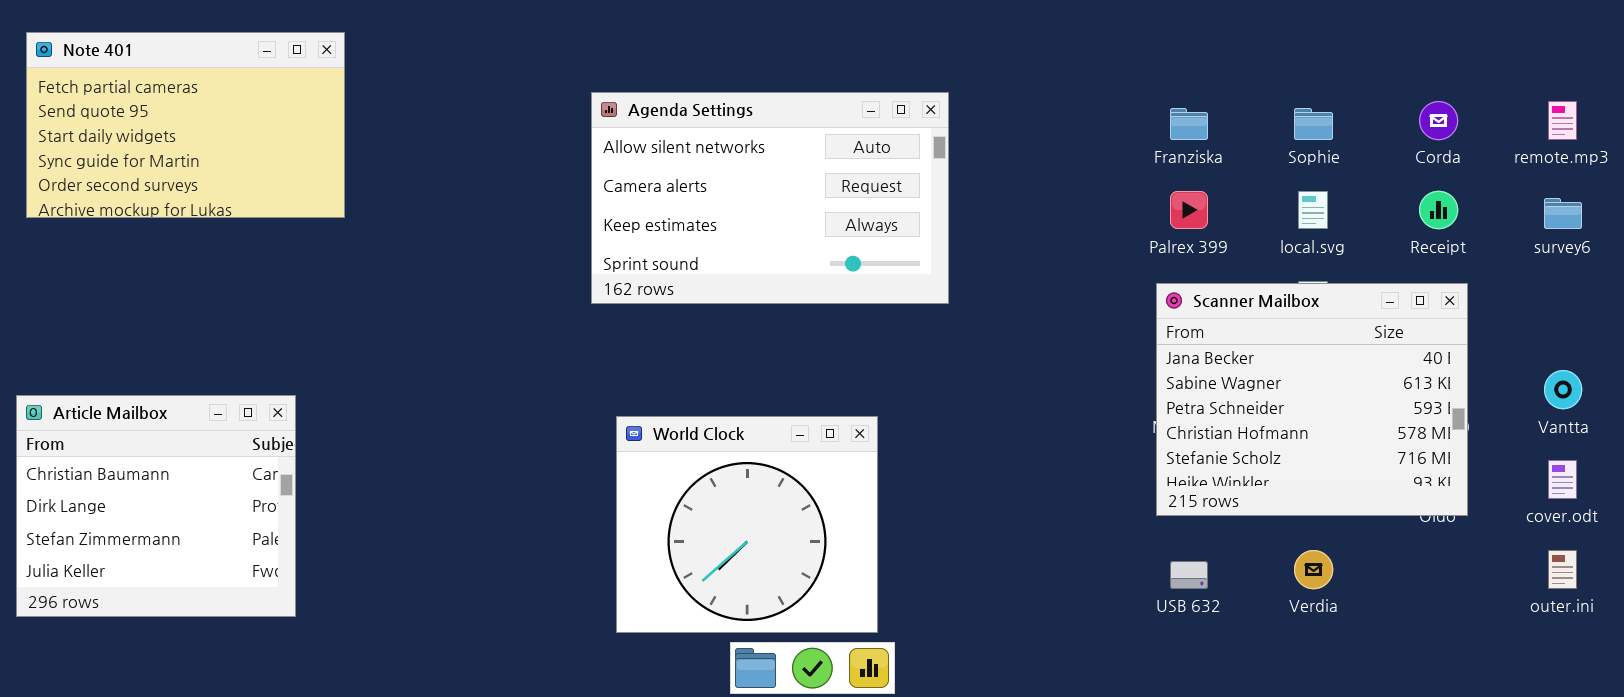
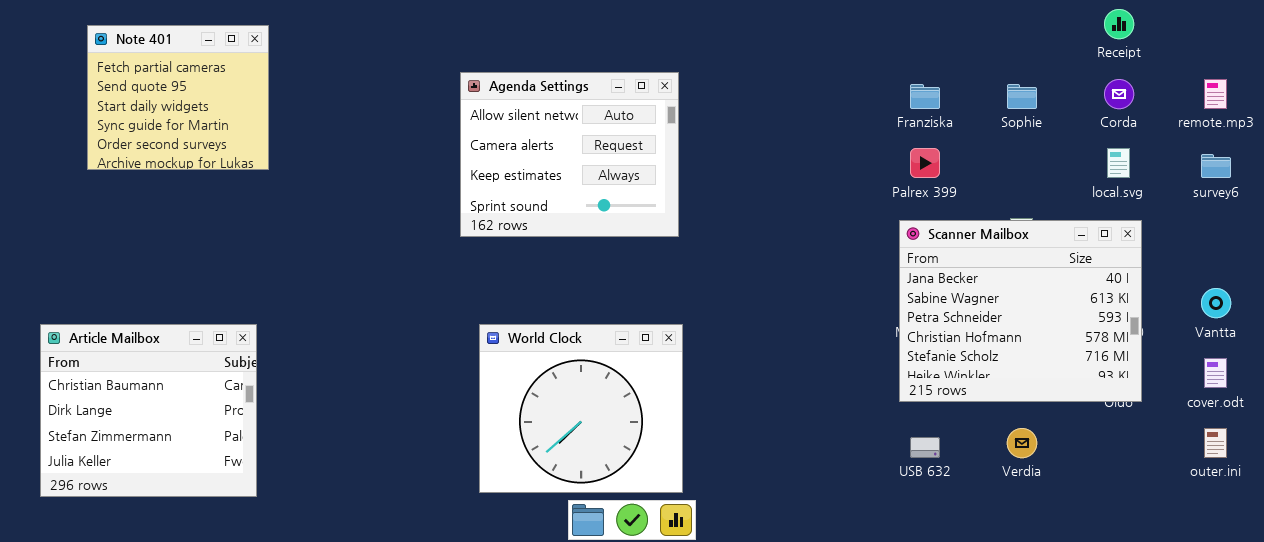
Note 401: [26,32,345,218] -> [87,25,269,170], resized
Agenda Settings: [591,92,949,304] -> [460,72,679,237], resized
local.svg: [1298,191,1328,229] -> [1107,148,1130,178], moved
Receipt: [1419,191,1458,229] -> [1104,9,1134,39], moved
Article Mailbox: [16,395,296,617] -> [40,324,257,497], moved

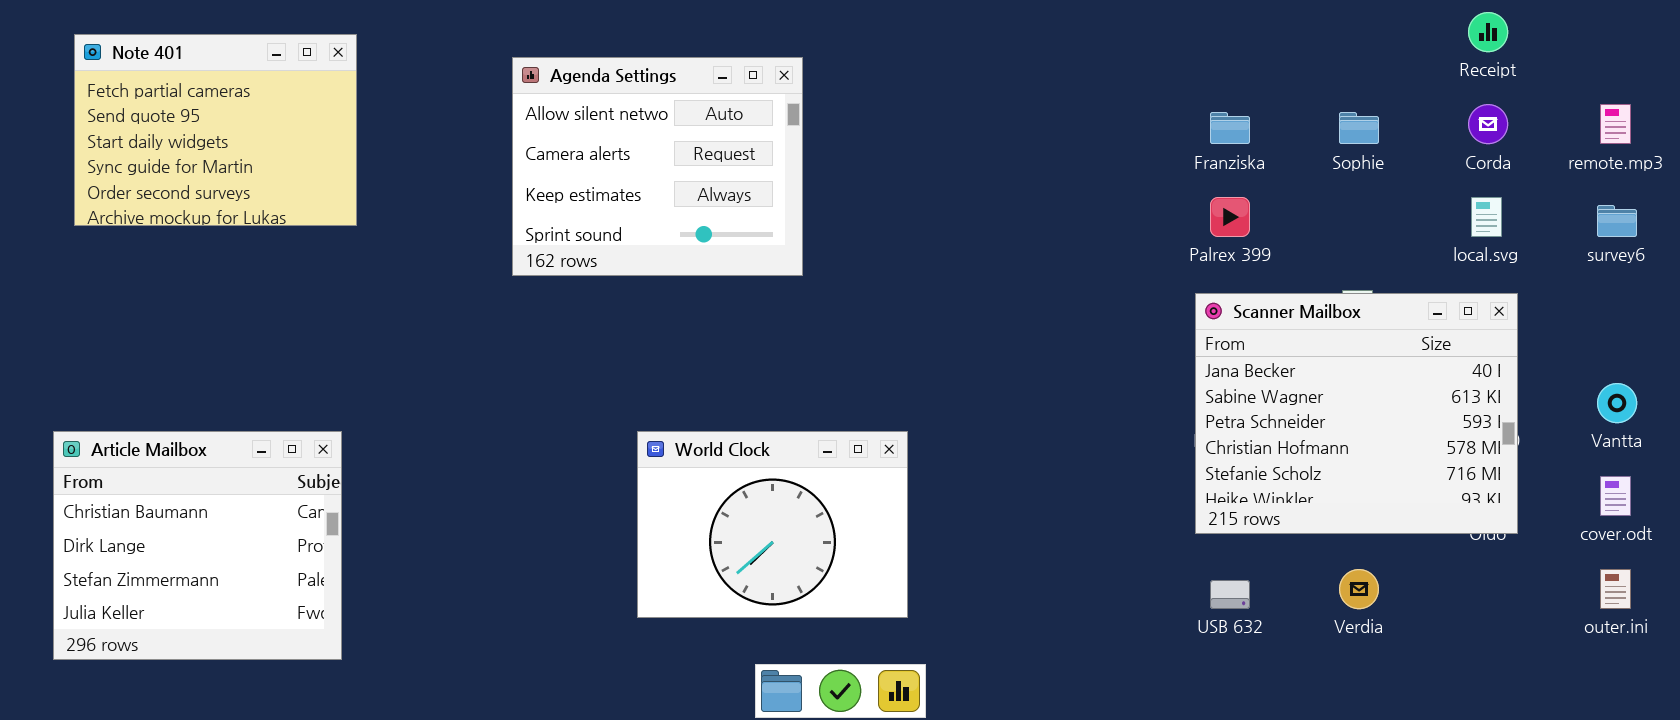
Note 401: [87,25,269,170] -> [74,34,357,226], resized
Agenda Settings: [460,72,679,237] -> [512,57,803,276], moved
World Clock: [479,324,683,493] -> [637,431,908,618], resized

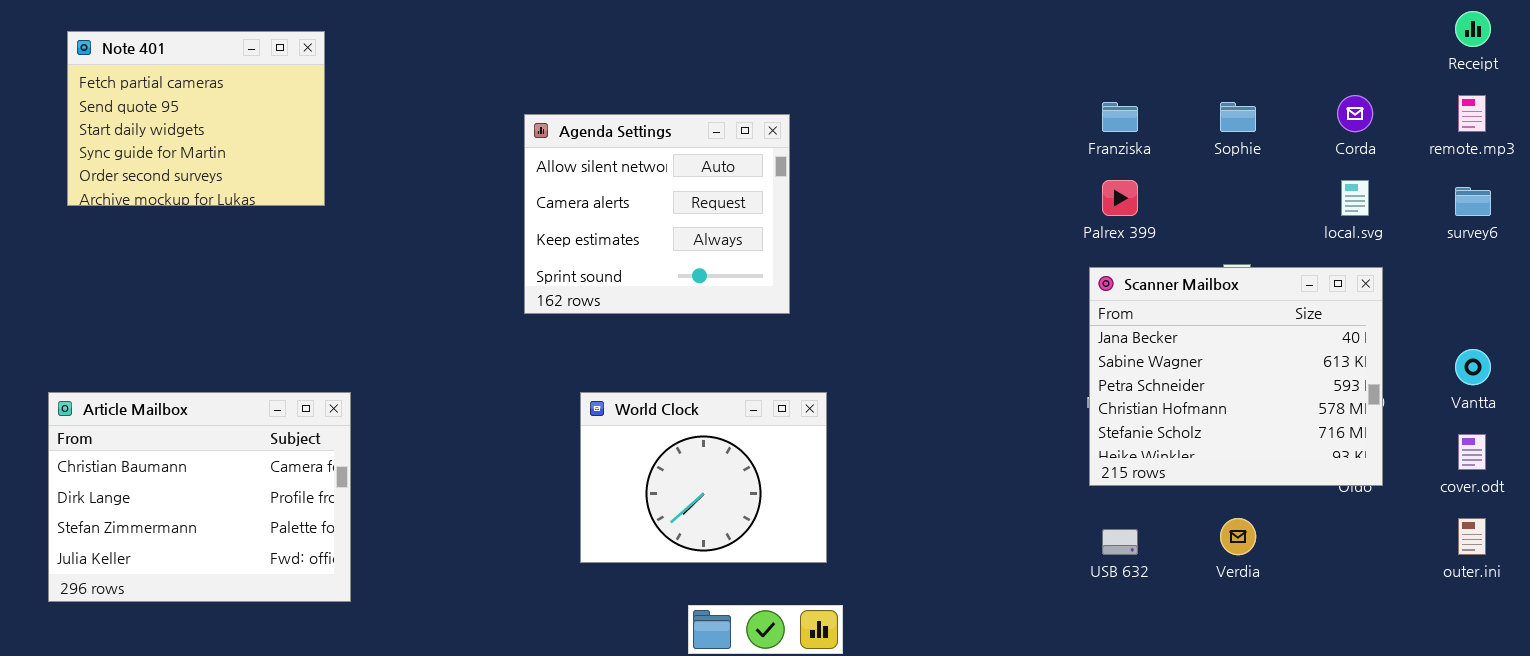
Receipt: [1468,12,1508,52] -> [1455,11,1491,47], moved
Agenda Settings: [512,57,803,276] -> [524,114,790,314], moved
Article Mailbox: [53,431,342,660] -> [48,392,351,602], resized

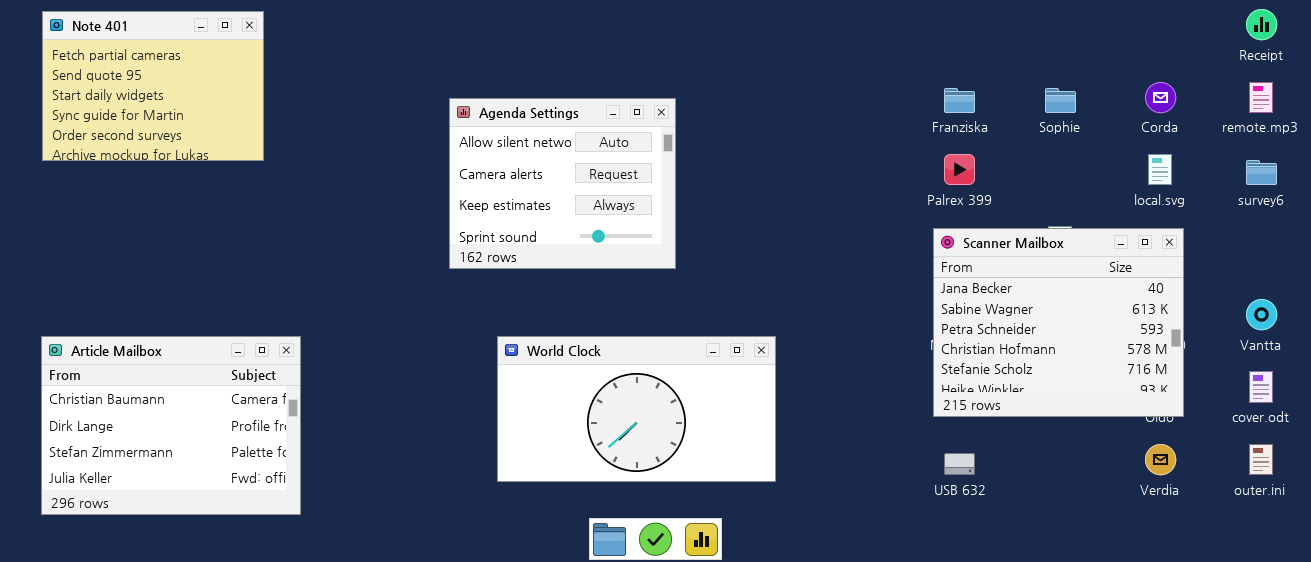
Note 401: [67,31,325,206] -> [42,11,264,161], moved
World Clock: [580,392,827,563] -> [497,336,776,482], resized
Verdia: [1220,518,1256,555] -> [1145,444,1176,475], moved

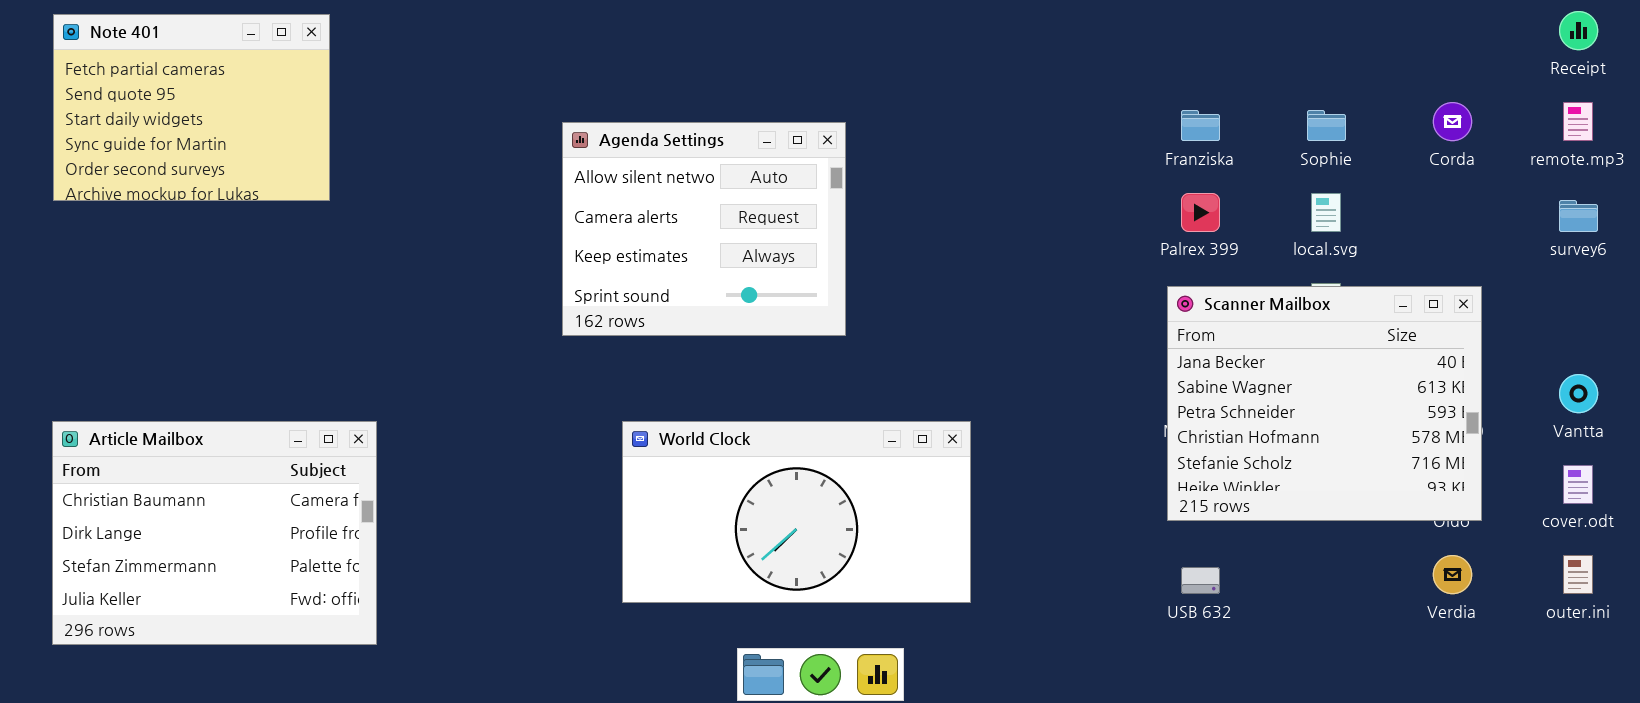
local.svg: [1148,154,1172,185] -> [1311,193,1341,232], moved

